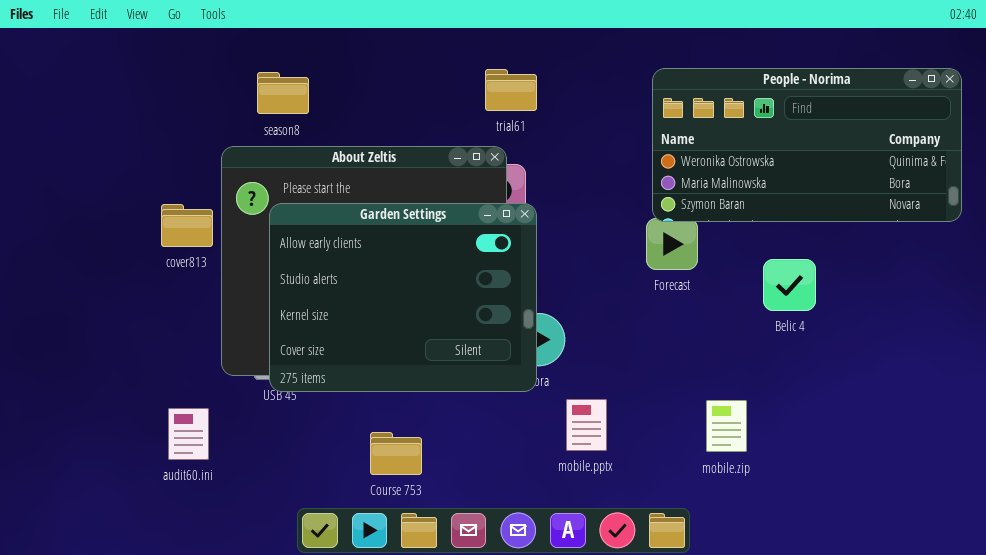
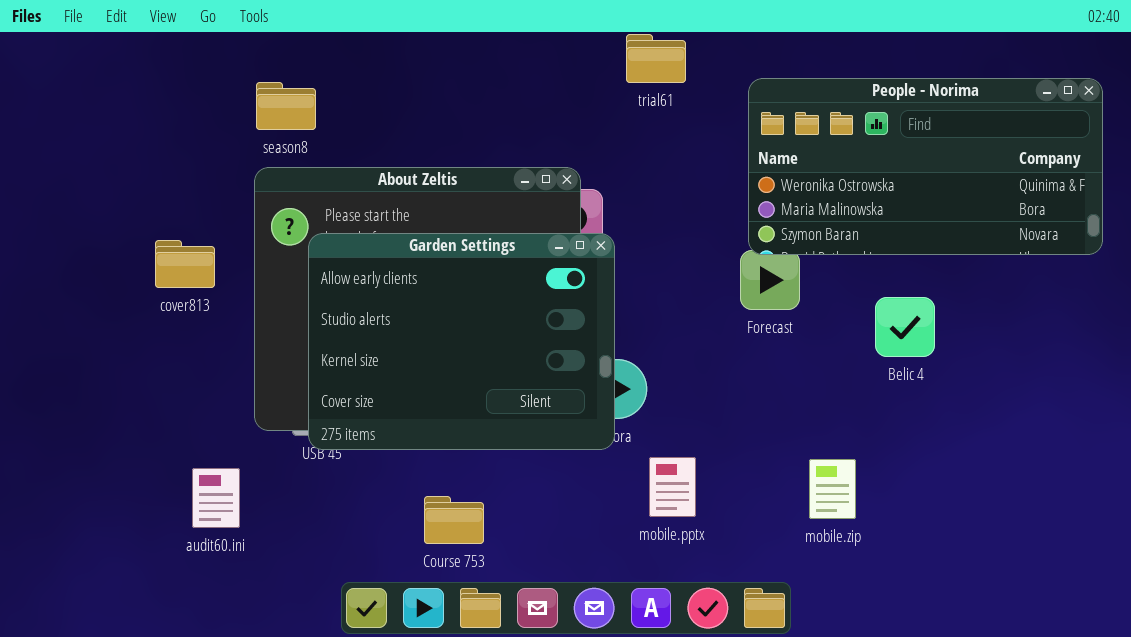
trial61: [485,69,537,111] -> [626,34,686,83], moved
season8: [257,72,309,114] -> [256,82,316,130], moved
cover813: [161,204,213,247] -> [155,240,215,288], moved

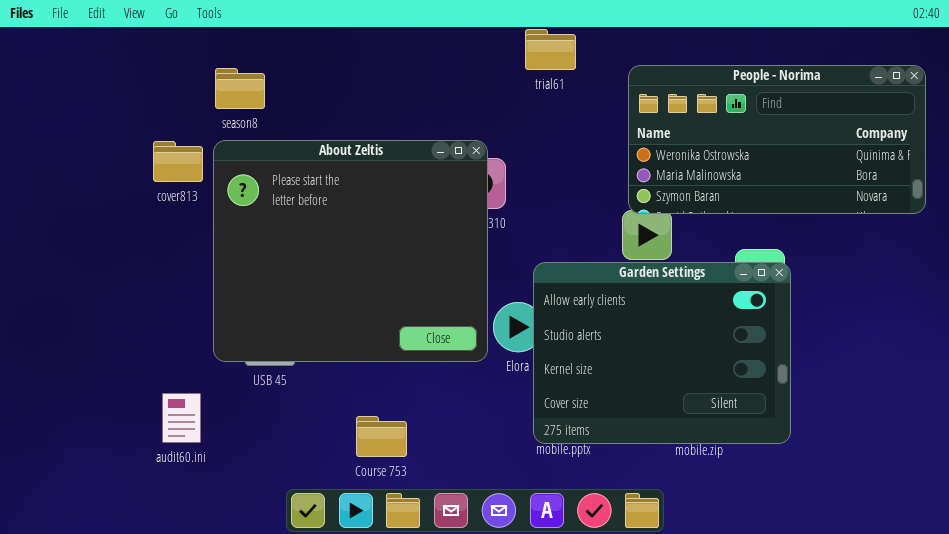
Garden Settings: [308,233,615,450] -> [533,262,791,444], moved
cover813: [155,240,215,288] -> [153,141,203,182], moved

